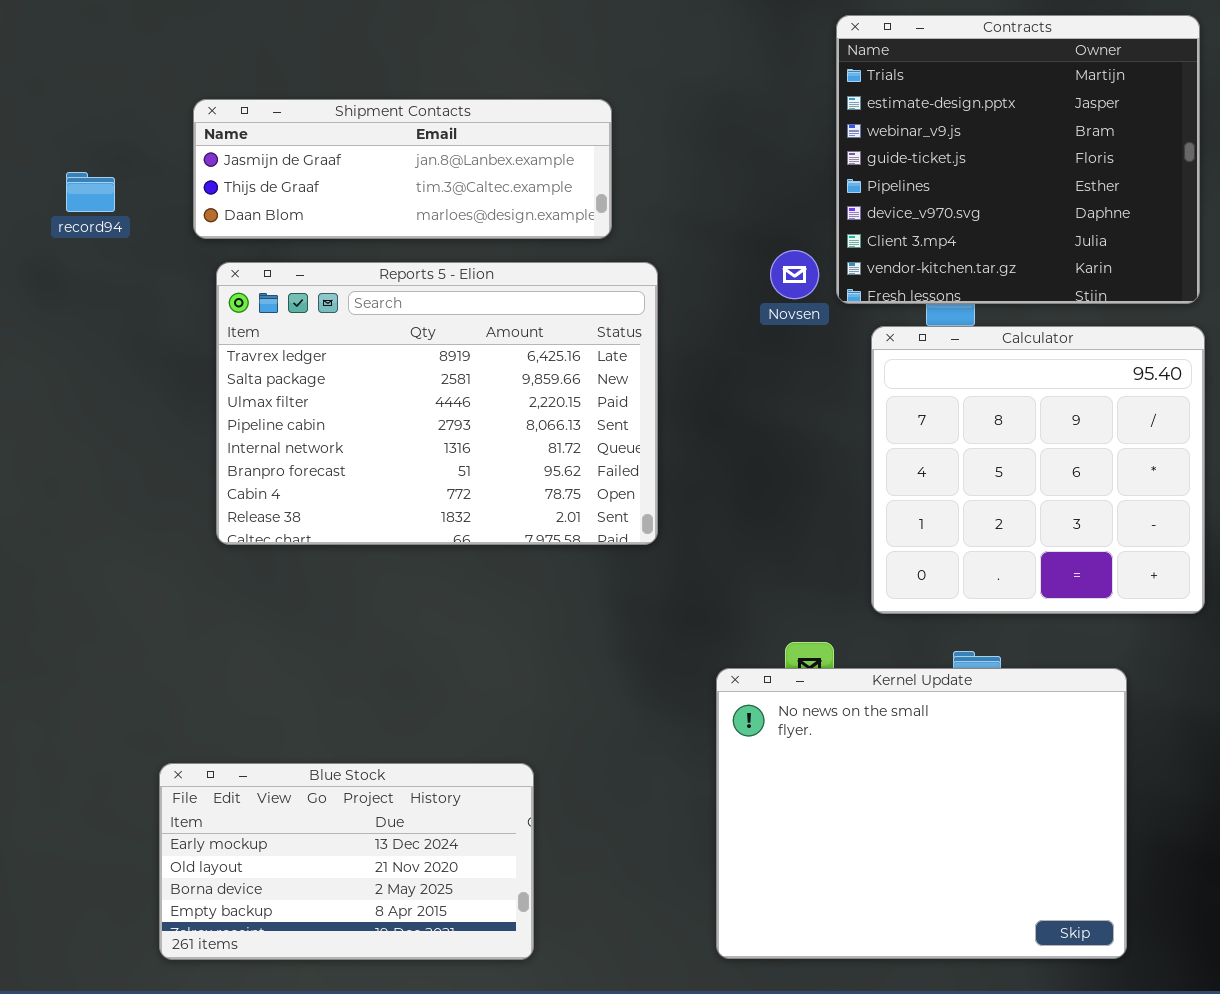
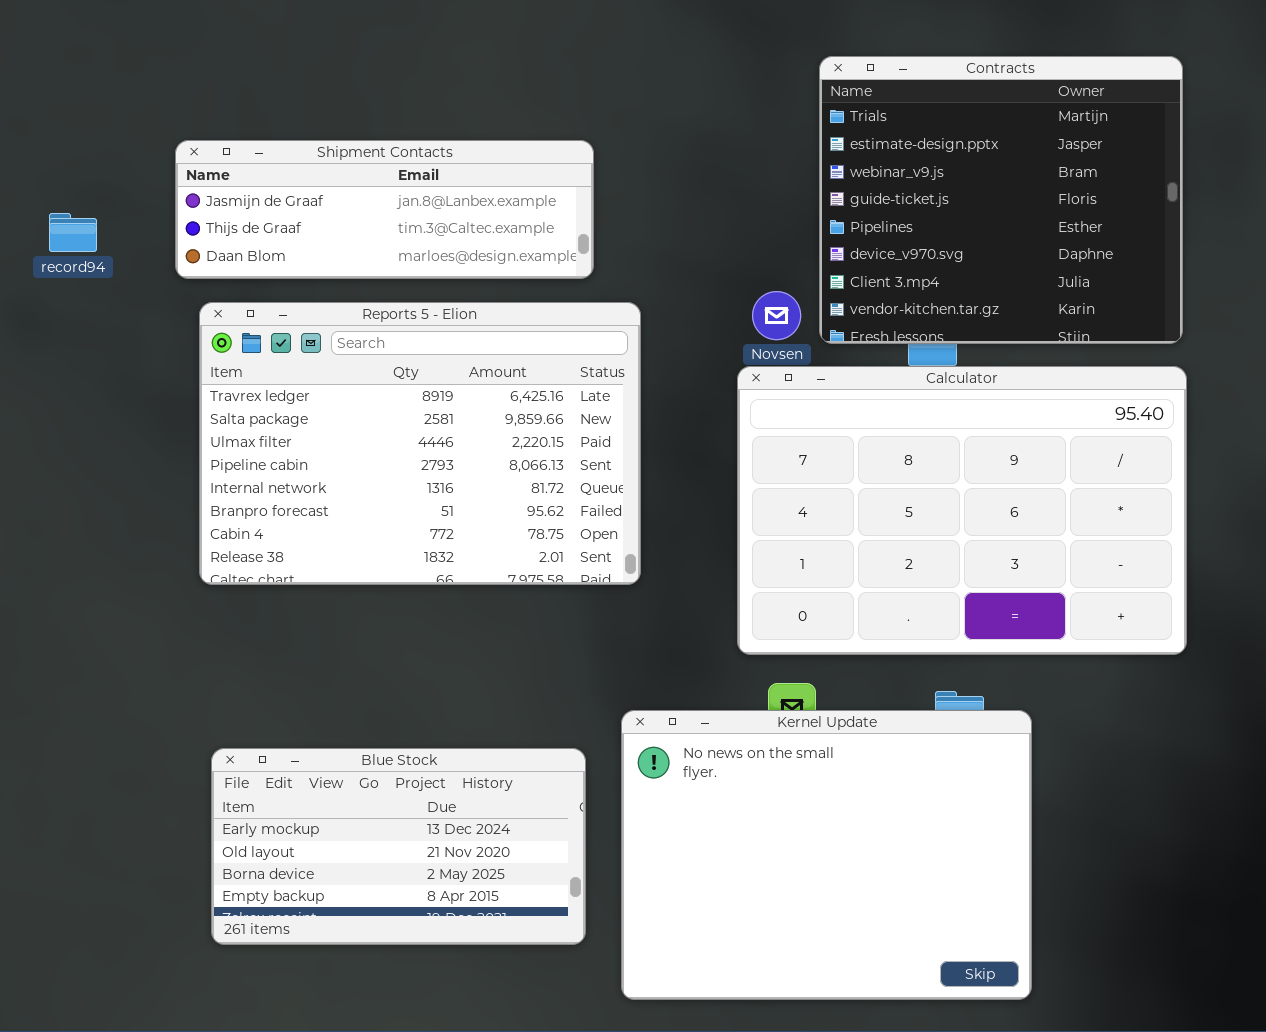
Calculator: [871,326,1205,614] -> [737,366,1187,655], resized
Kernel Update: [716,668,1127,959] -> [621,710,1032,1000], moved
Blue Stock: [159,763,534,960] -> [211,748,586,945], moved

